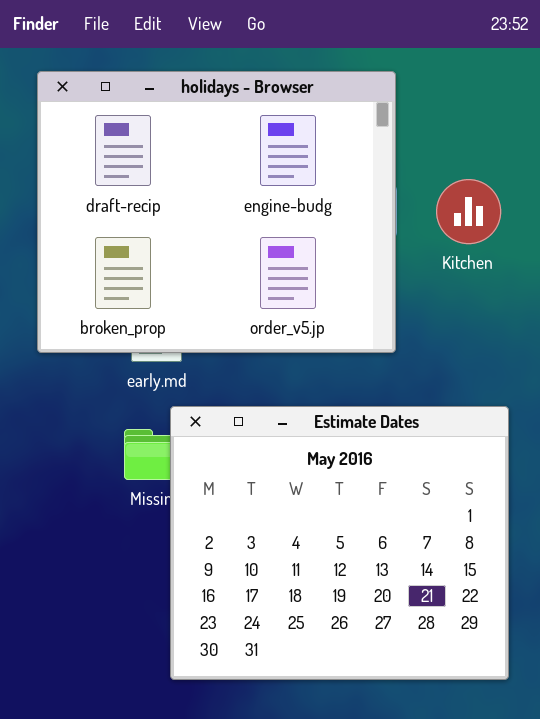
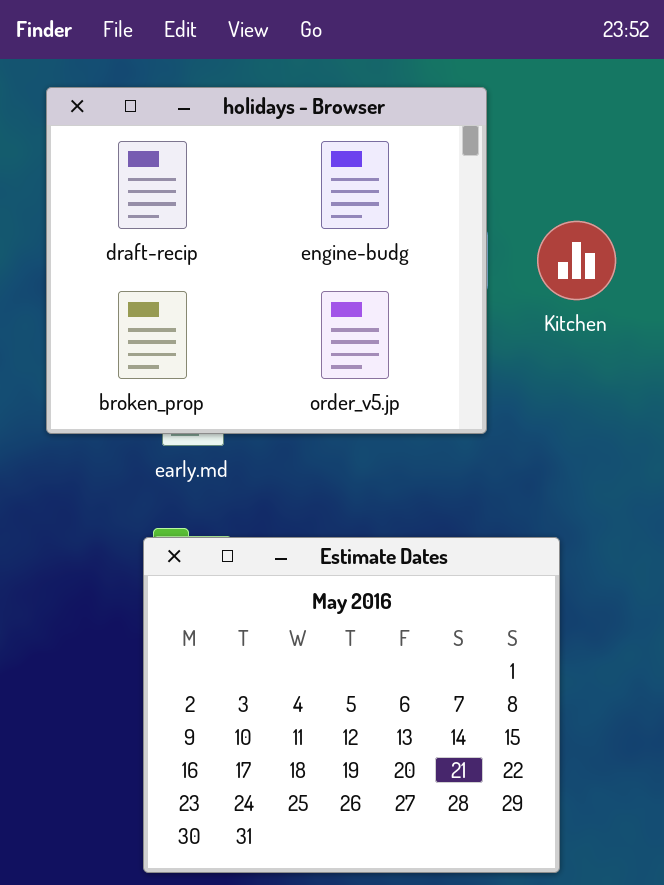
Estimate Dates: [170,406,509,680] -> [143,537,560,873], moved

